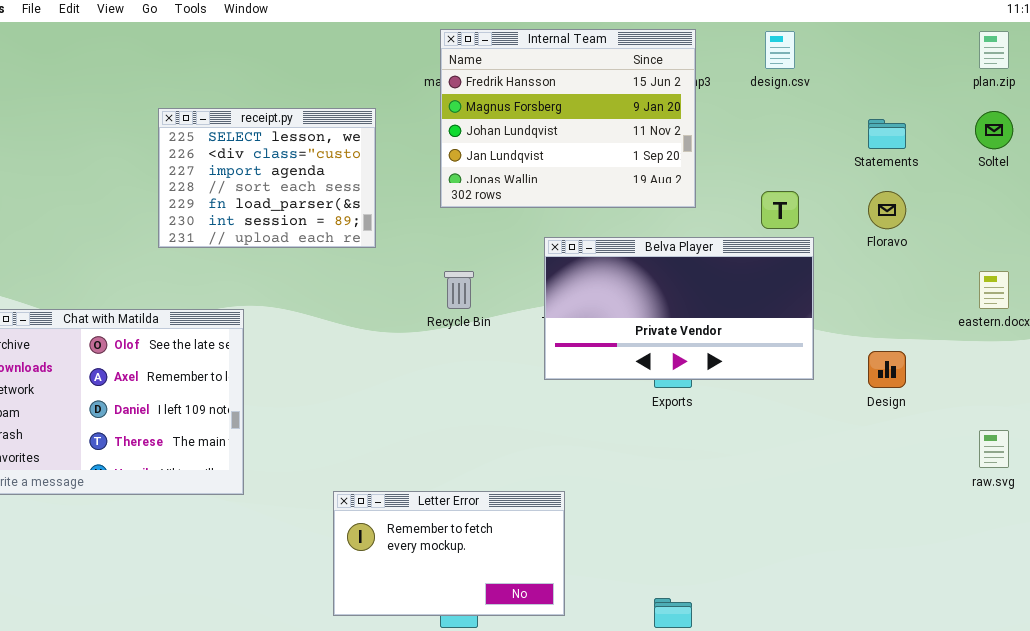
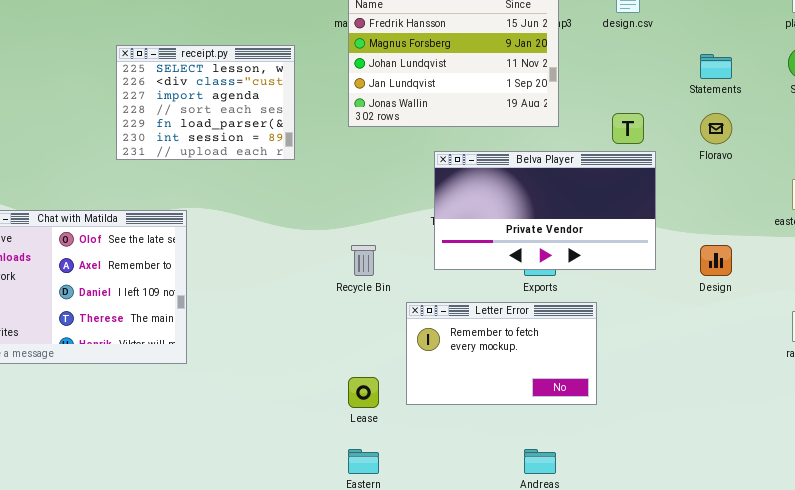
Recycle Bin: [444,271,474,309] -> [351,245,376,276], moved
Letter Error: [333,491,565,616] -> [406,302,597,405], moved

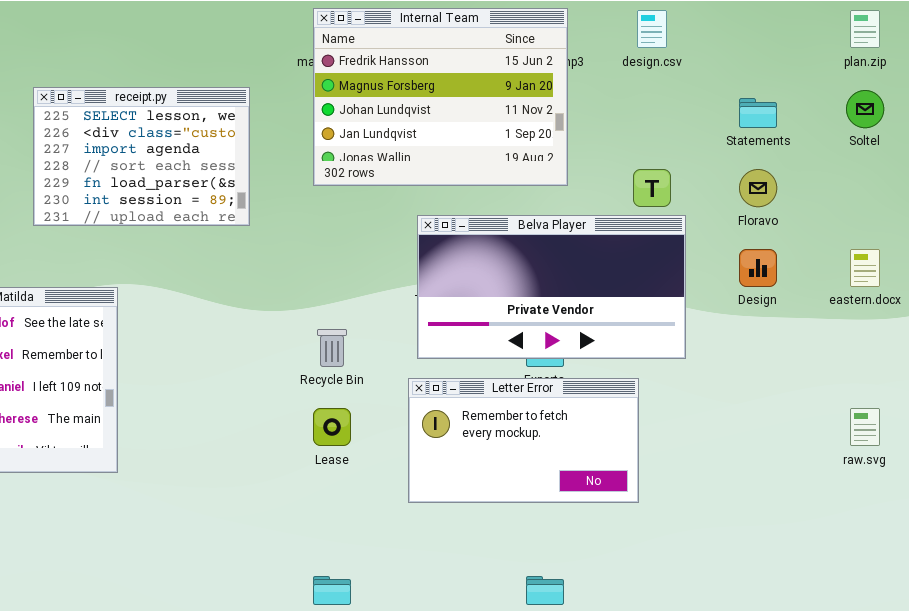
Design: [700,245,732,276] -> [739,249,777,287], moved
Letter Error: [406,302,597,405] -> [408,378,639,503], moved
Lease: [348,377,379,408] -> [313,408,351,446], moved

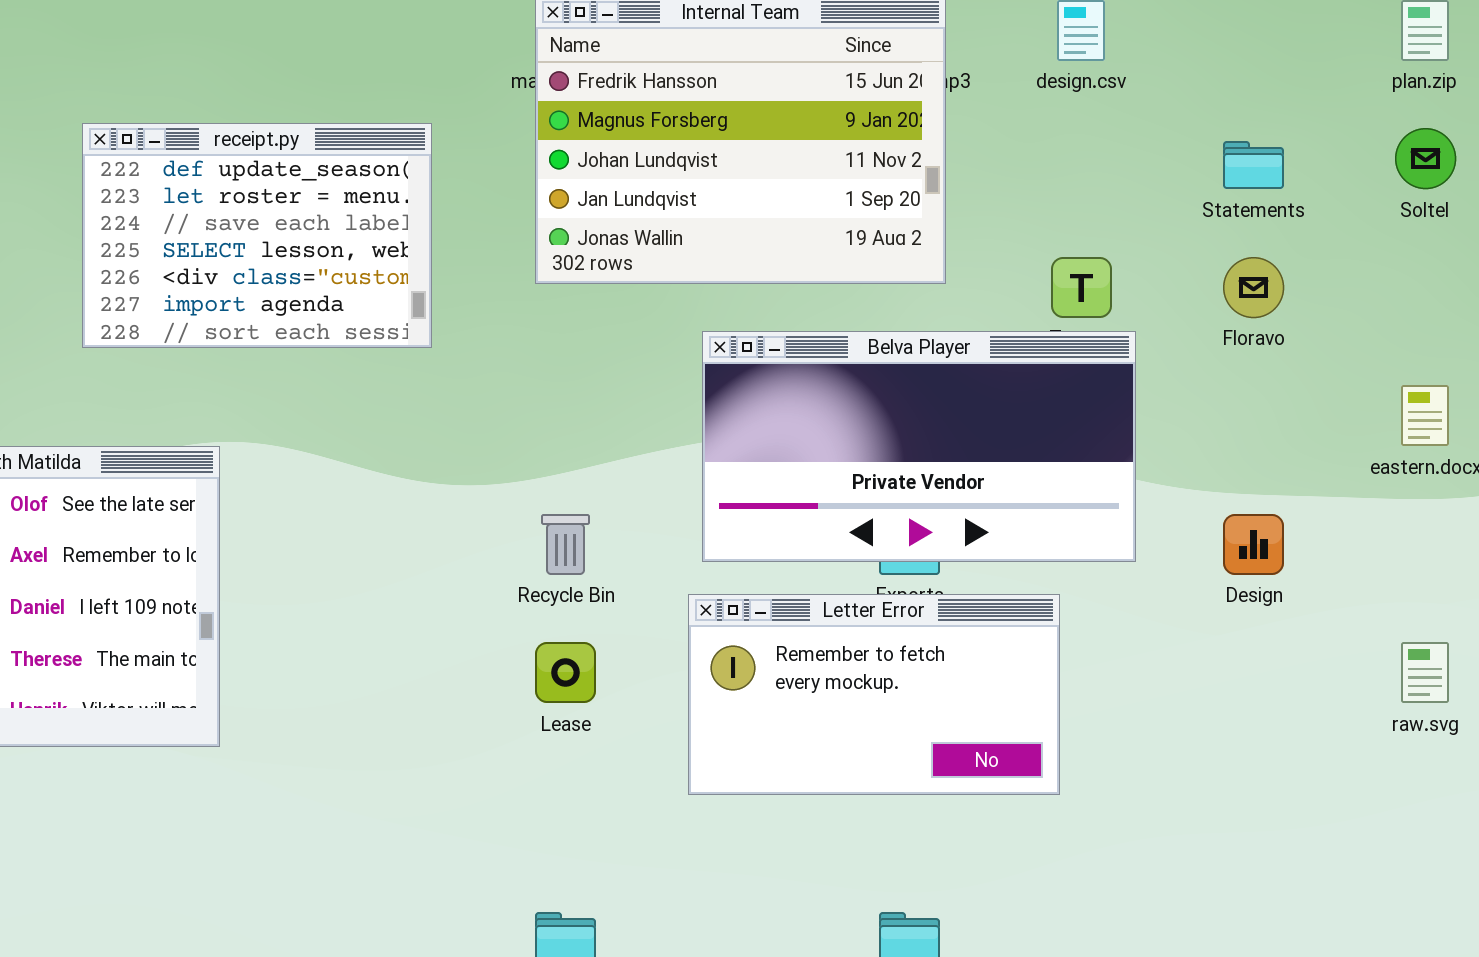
receipt.py: [33,87,250,226] -> [82,123,432,348], scrolled up 3 rows
Design: [739,249,777,287] -> [1223,514,1284,575], moved

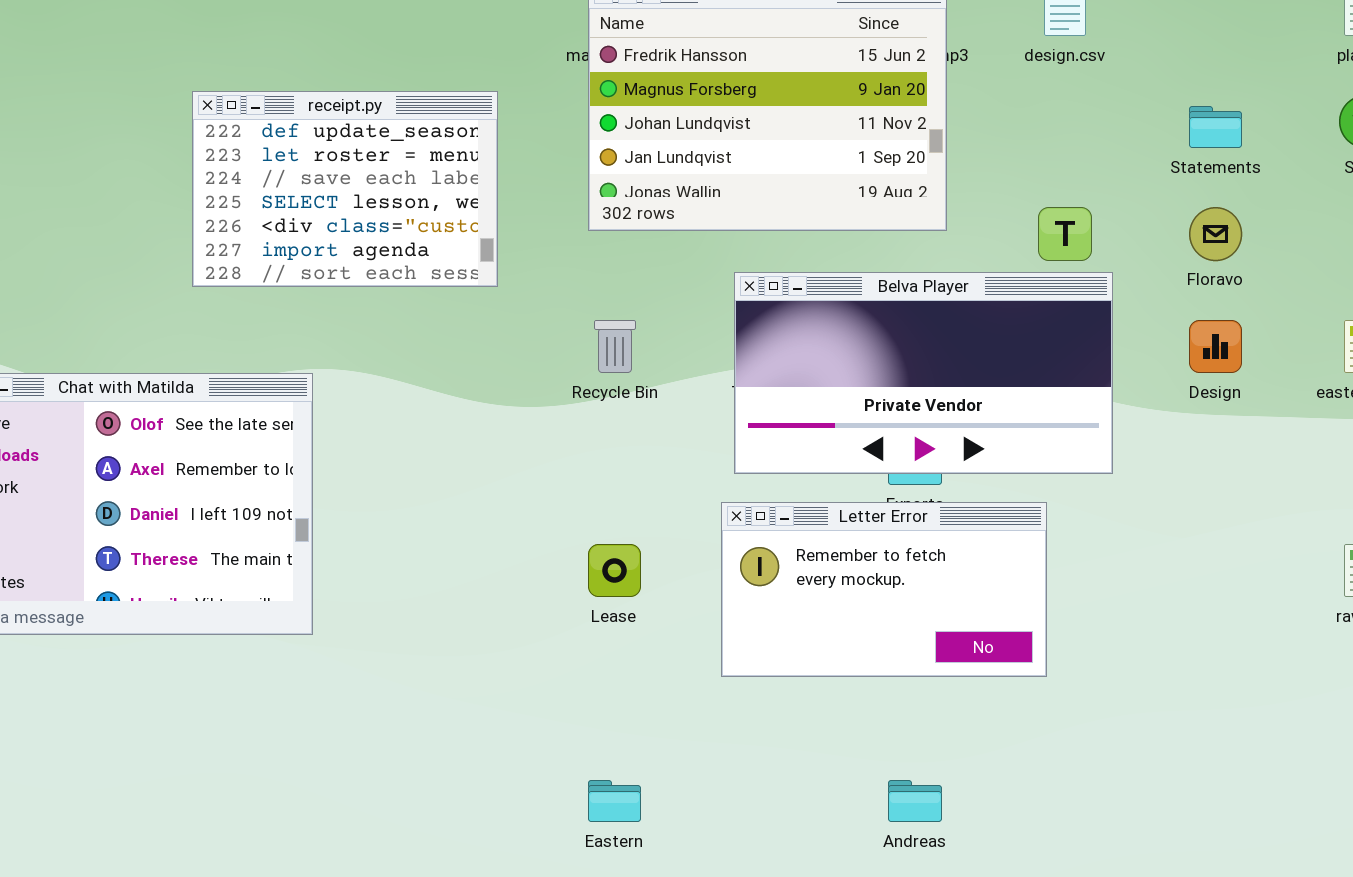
Recycle Bin: [541,514,590,575] -> [594,320,636,373], moved
Design: [1223,514,1284,575] -> [1189,320,1242,373], moved

